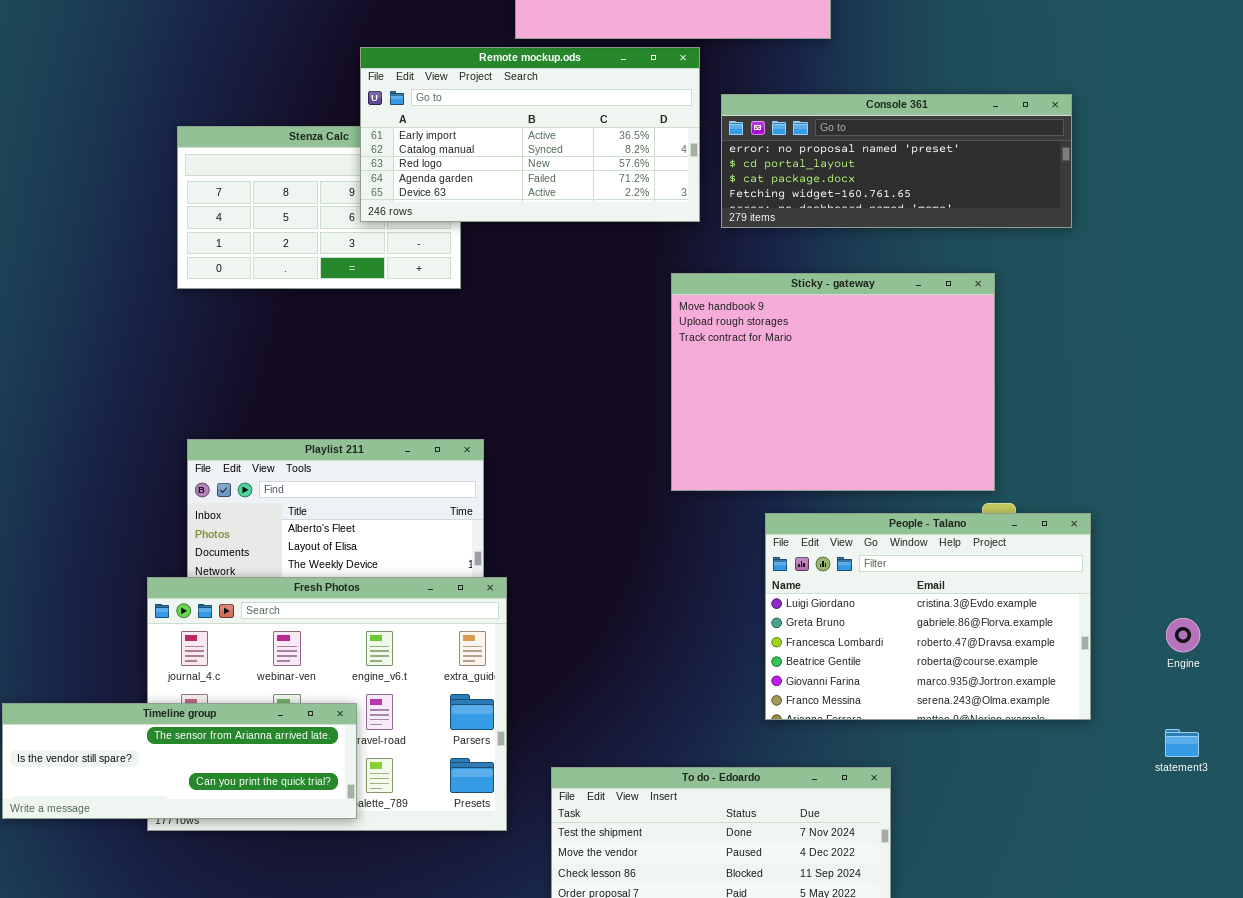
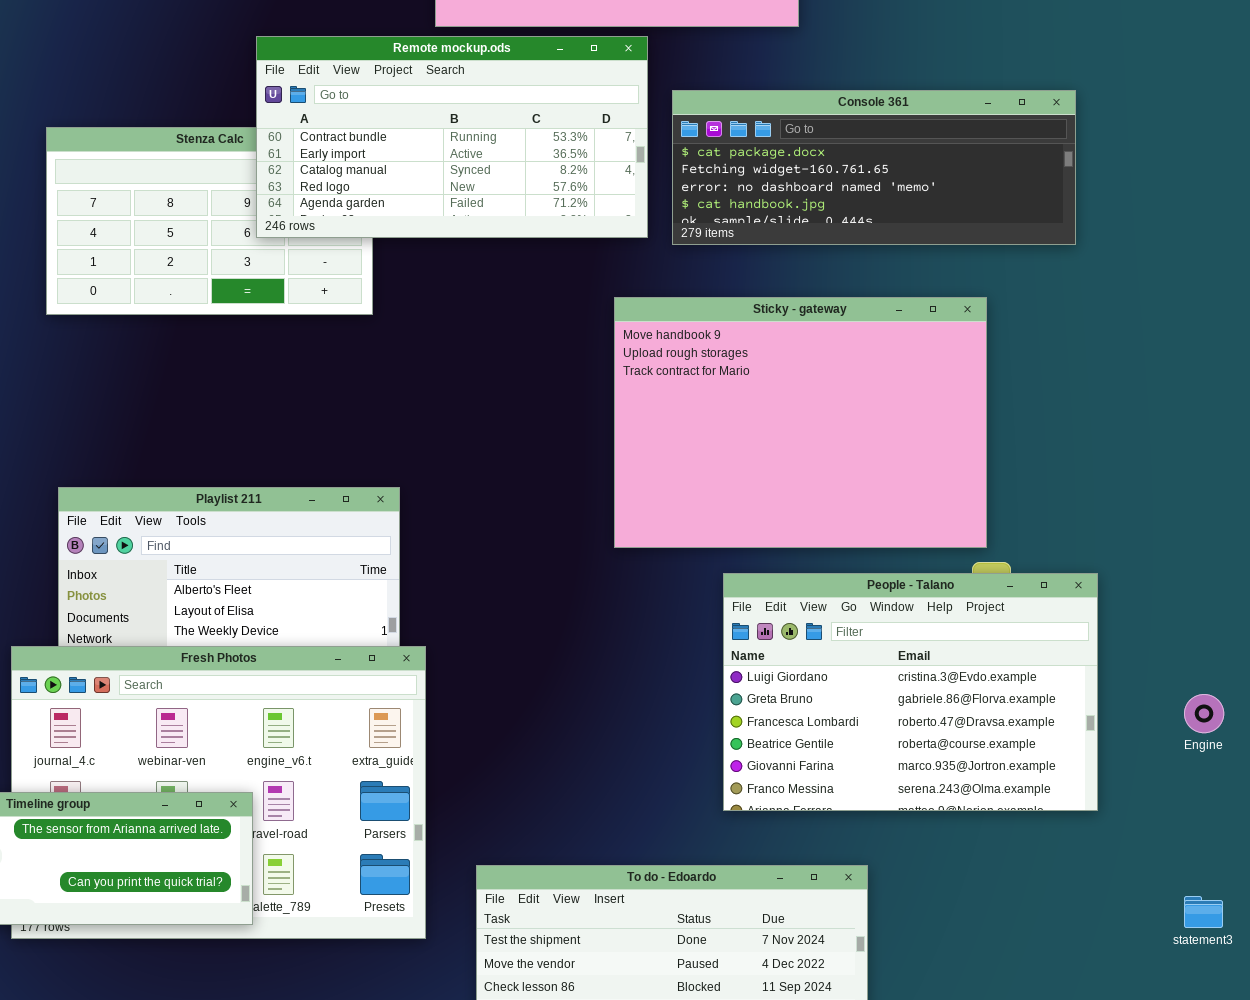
Remote mockup.ods: [360,47,700,222] -> [256,36,648,238], scrolled up 1 row
Console 361: [721,94,1072,228] -> [672,90,1076,245], scrolled down 2 rows
statement3: [1165,729,1199,757] -> [1184,896,1223,928], moved

